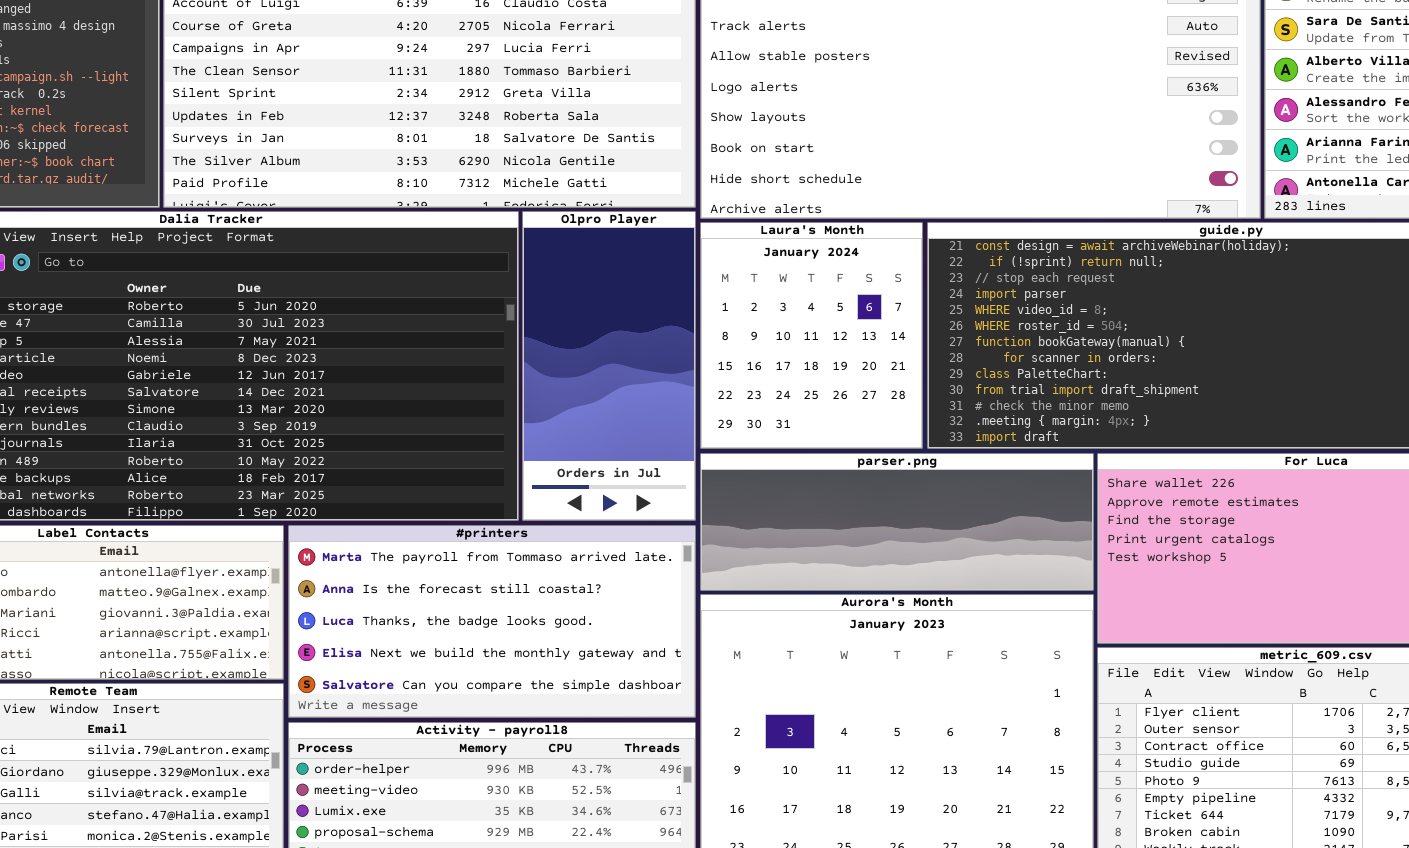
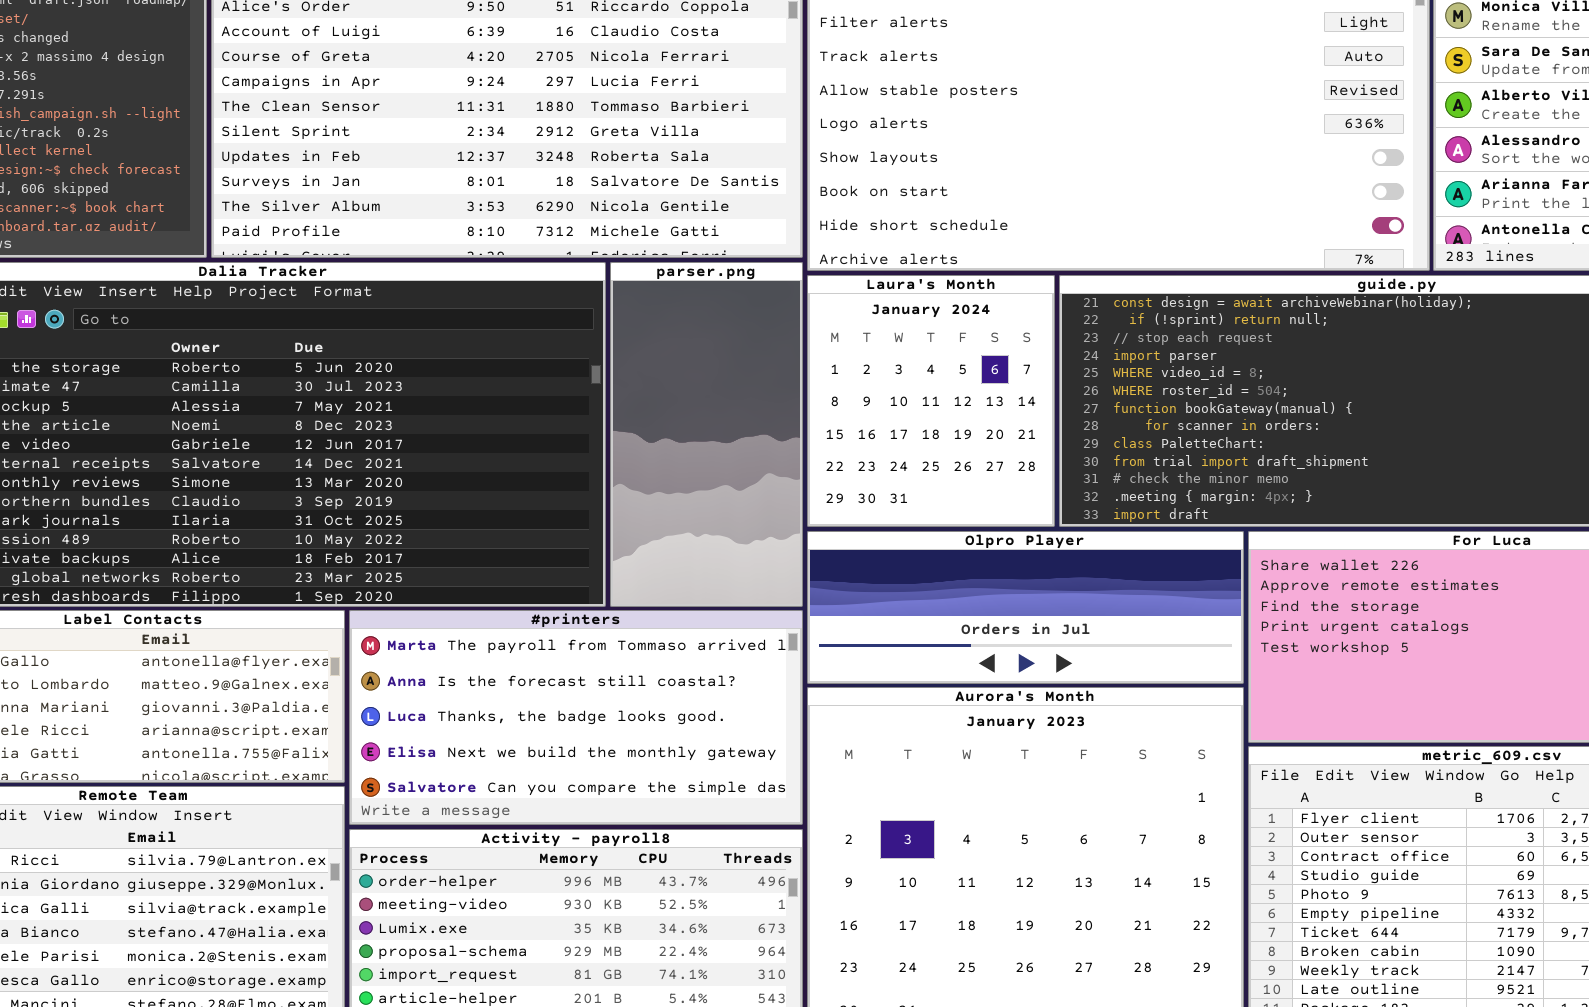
Olpro Player: [522,211,696,521] -> [807,531,1244,684], moved, resized
parser.png: [700,453,1094,591] -> [610,262,803,607], moved, resized

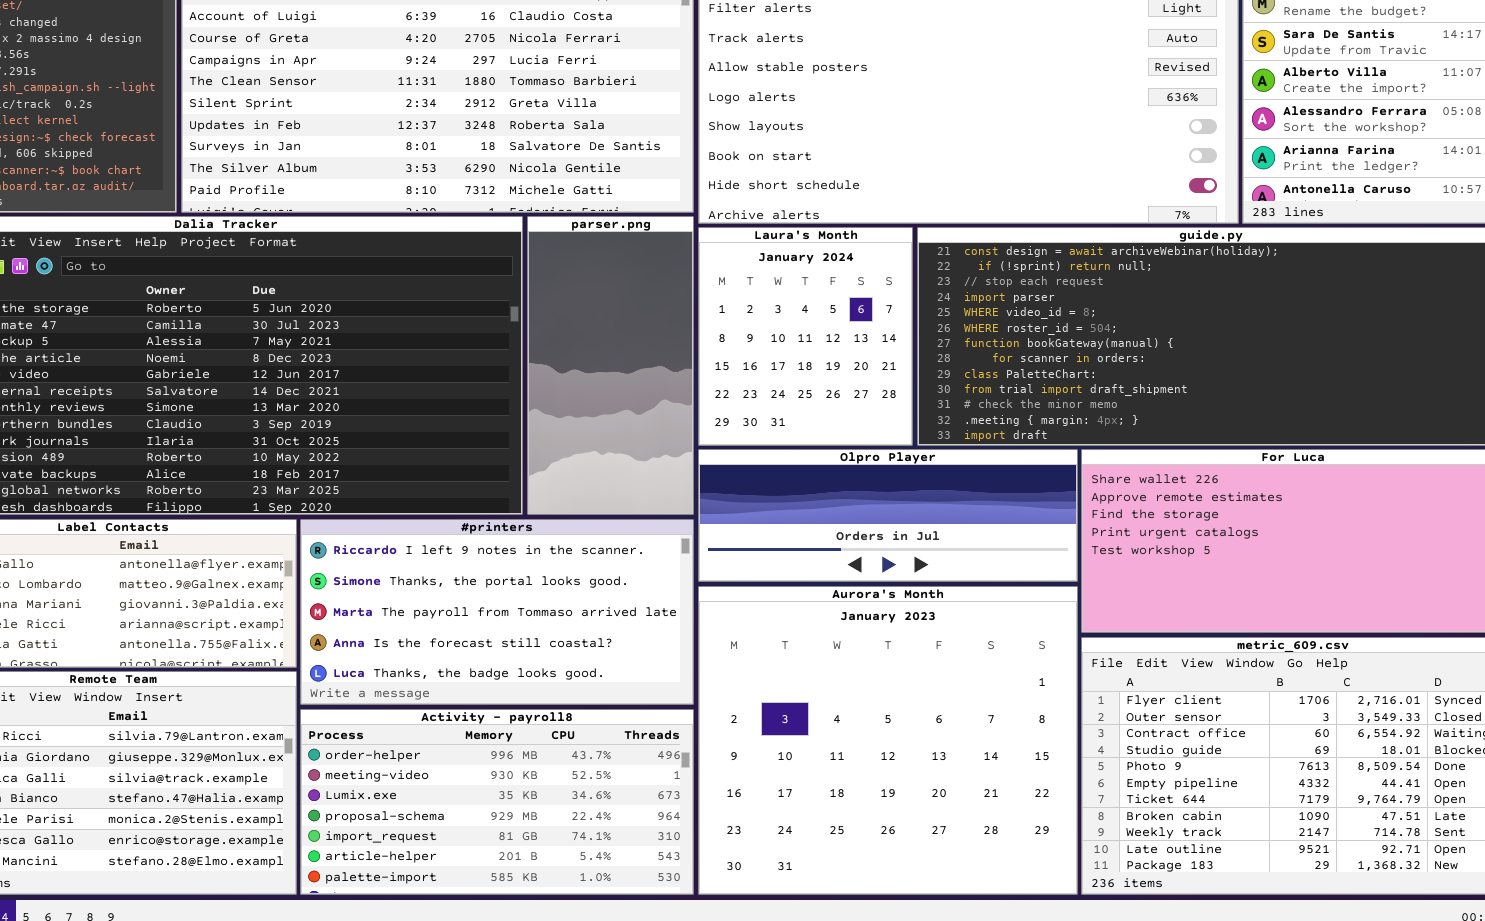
#printers: [349,610,803,825] -> [300,519,694,705], scrolled up 2 rows

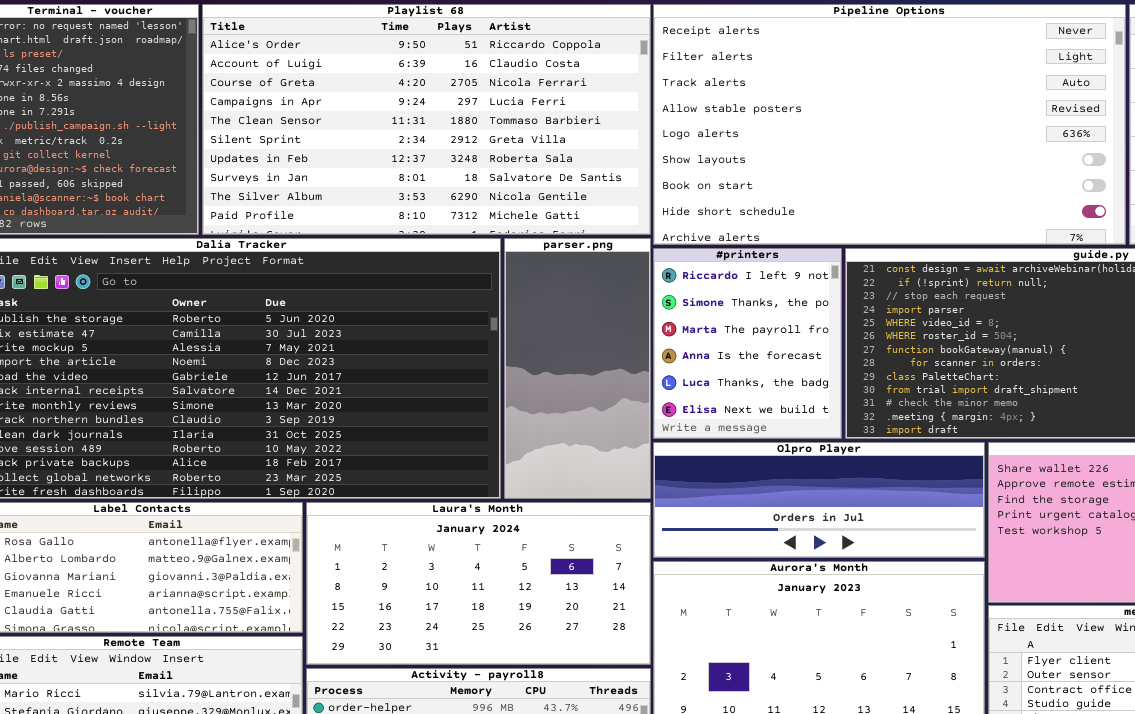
Laura's Month: [698,227,913,446] -> [306,502,651,665], moved, resized
#printers: [300,519,694,705] -> [653,248,842,439], moved, resized

